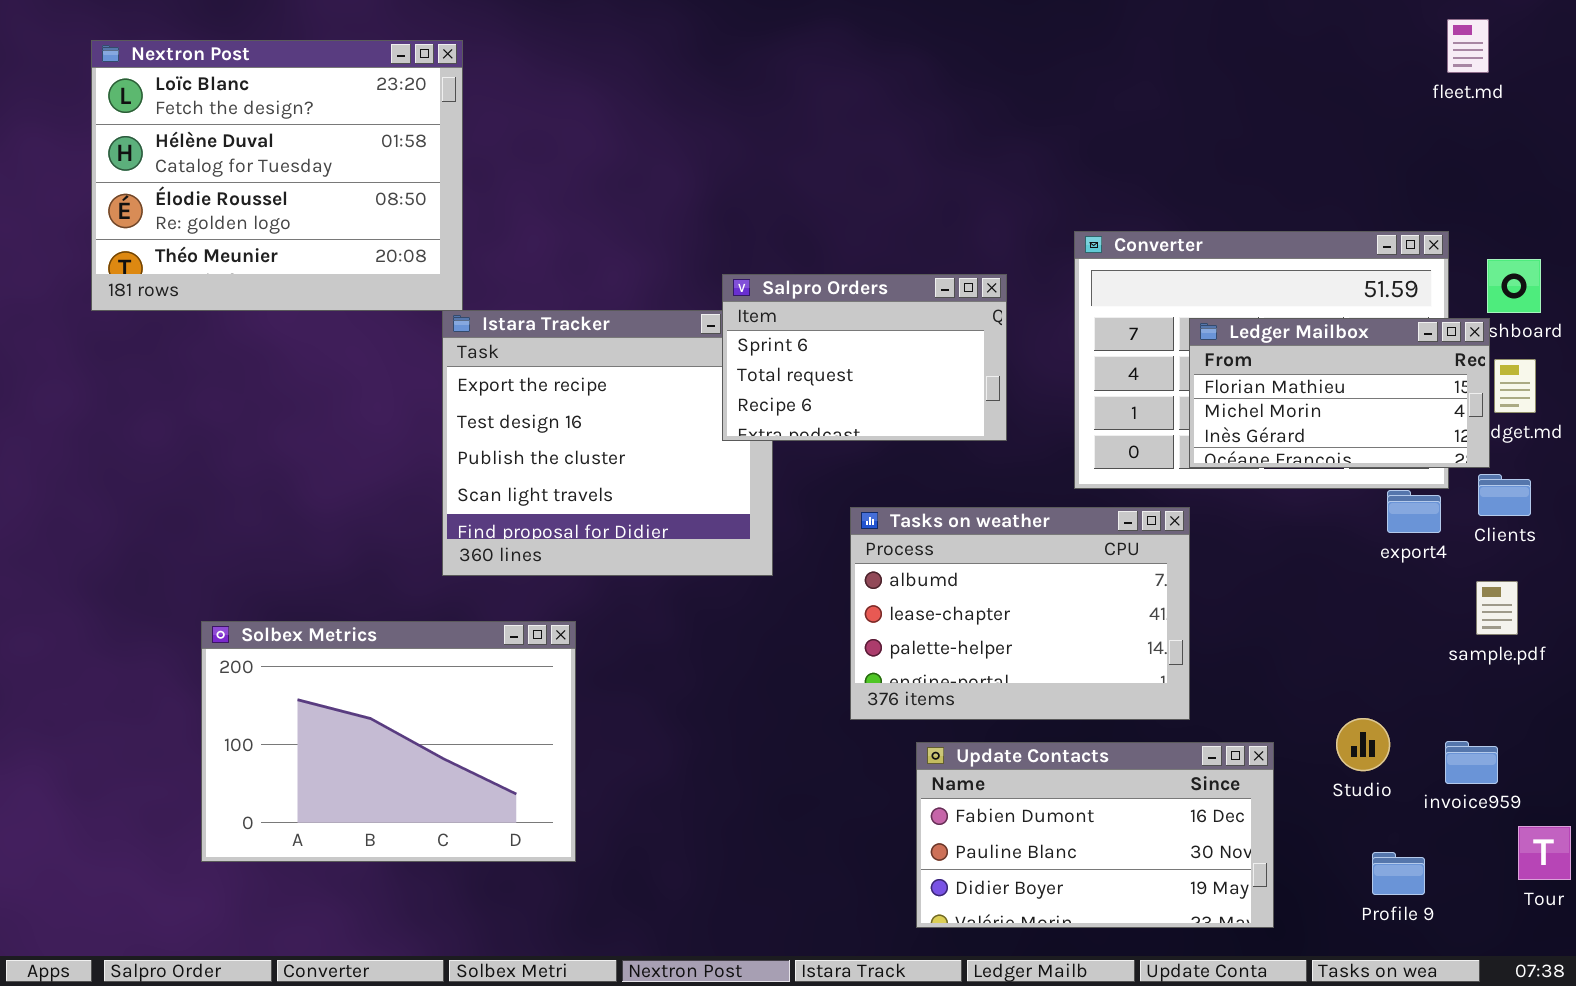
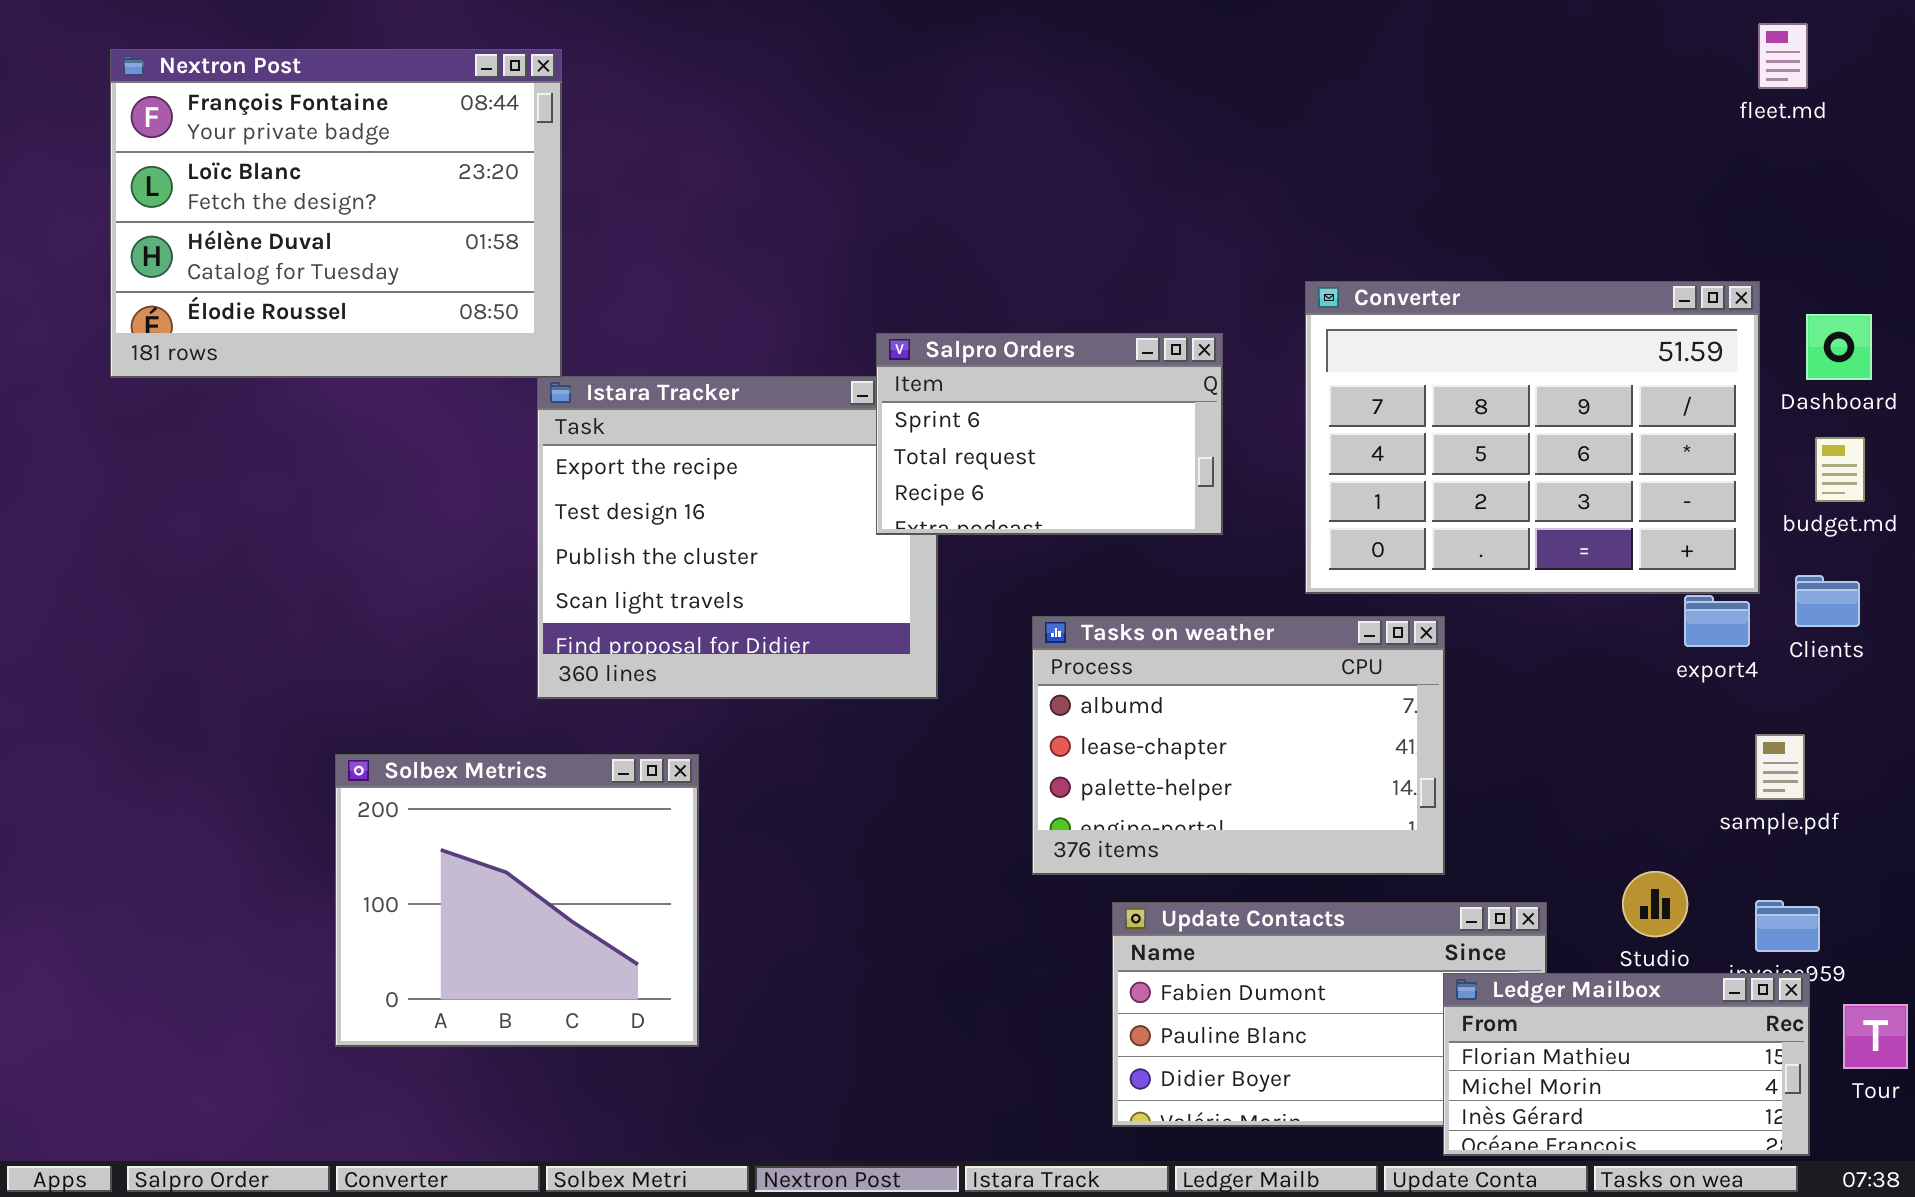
Nextron Post: [91,40,463,311] -> [110,49,562,378], scrolled up 1 row
Ledger Mailbox: [1189,318,1490,468] -> [1443,973,1810,1156], moved
sample.pdf: [1476,581,1518,635] -> [1755,734,1805,800], moved
Solbex Metrics: [201,621,576,862] -> [335,754,699,1047], resized

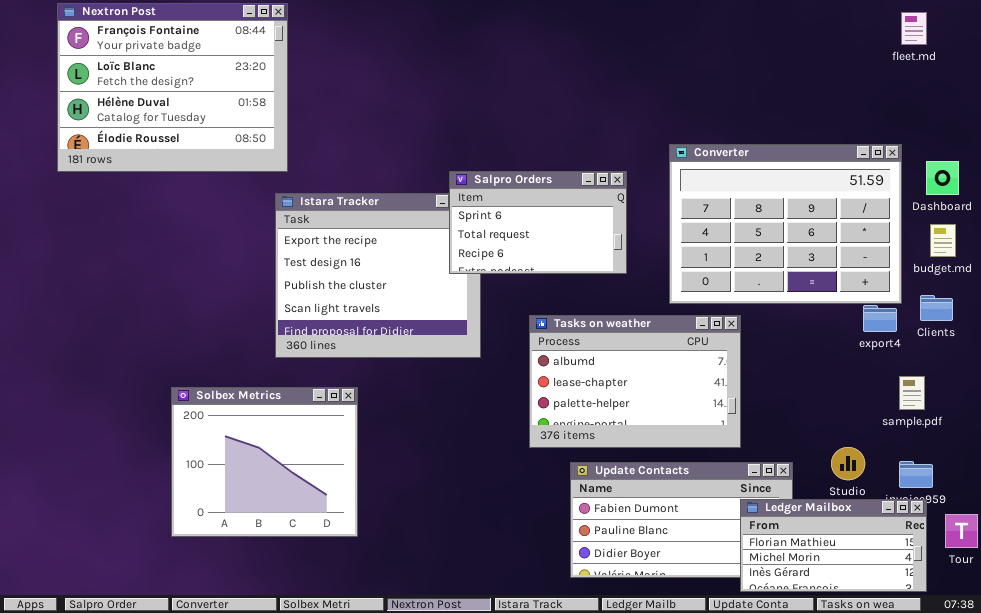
Nextron Post: [110,49,562,378] -> [57,3,288,172], moved

